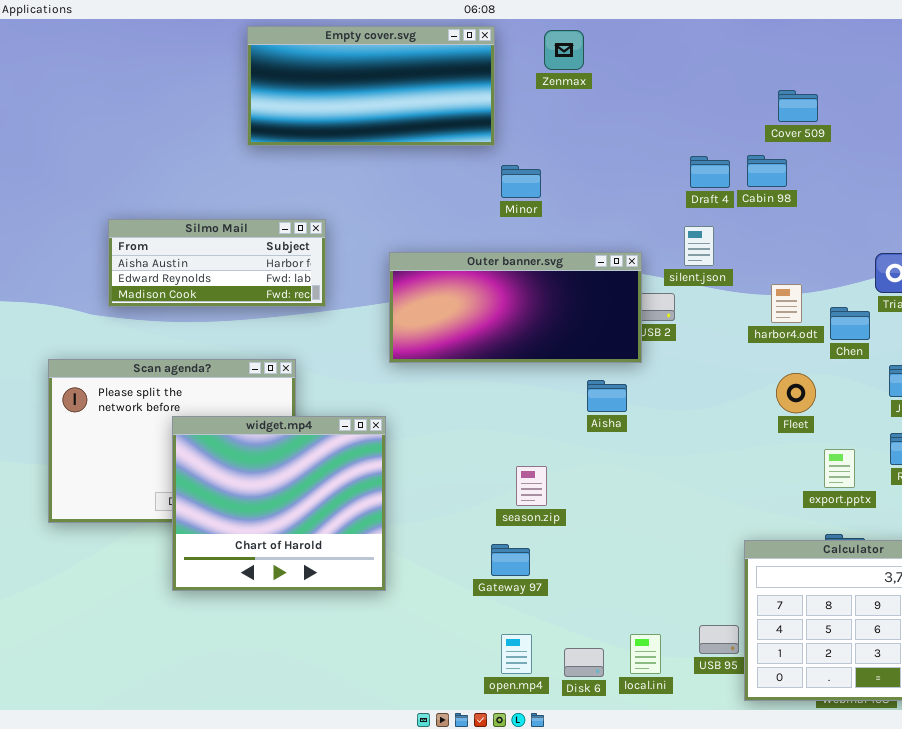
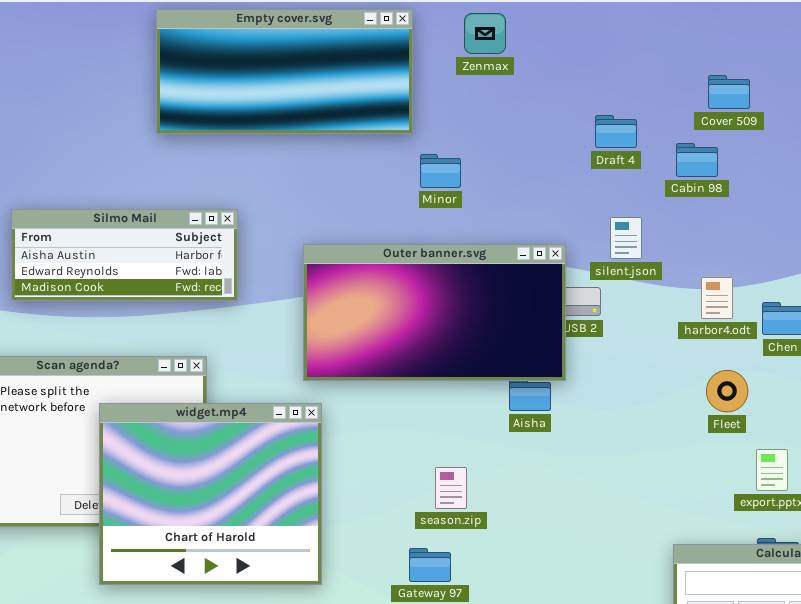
Draft 4: [690,156,730,188] -> [595,115,637,148], moved
Outer banner.svg: [389,252,642,363] -> [303,244,566,381], resized
widget.mp4: [172,416,386,591] -> [99,403,322,585], moved

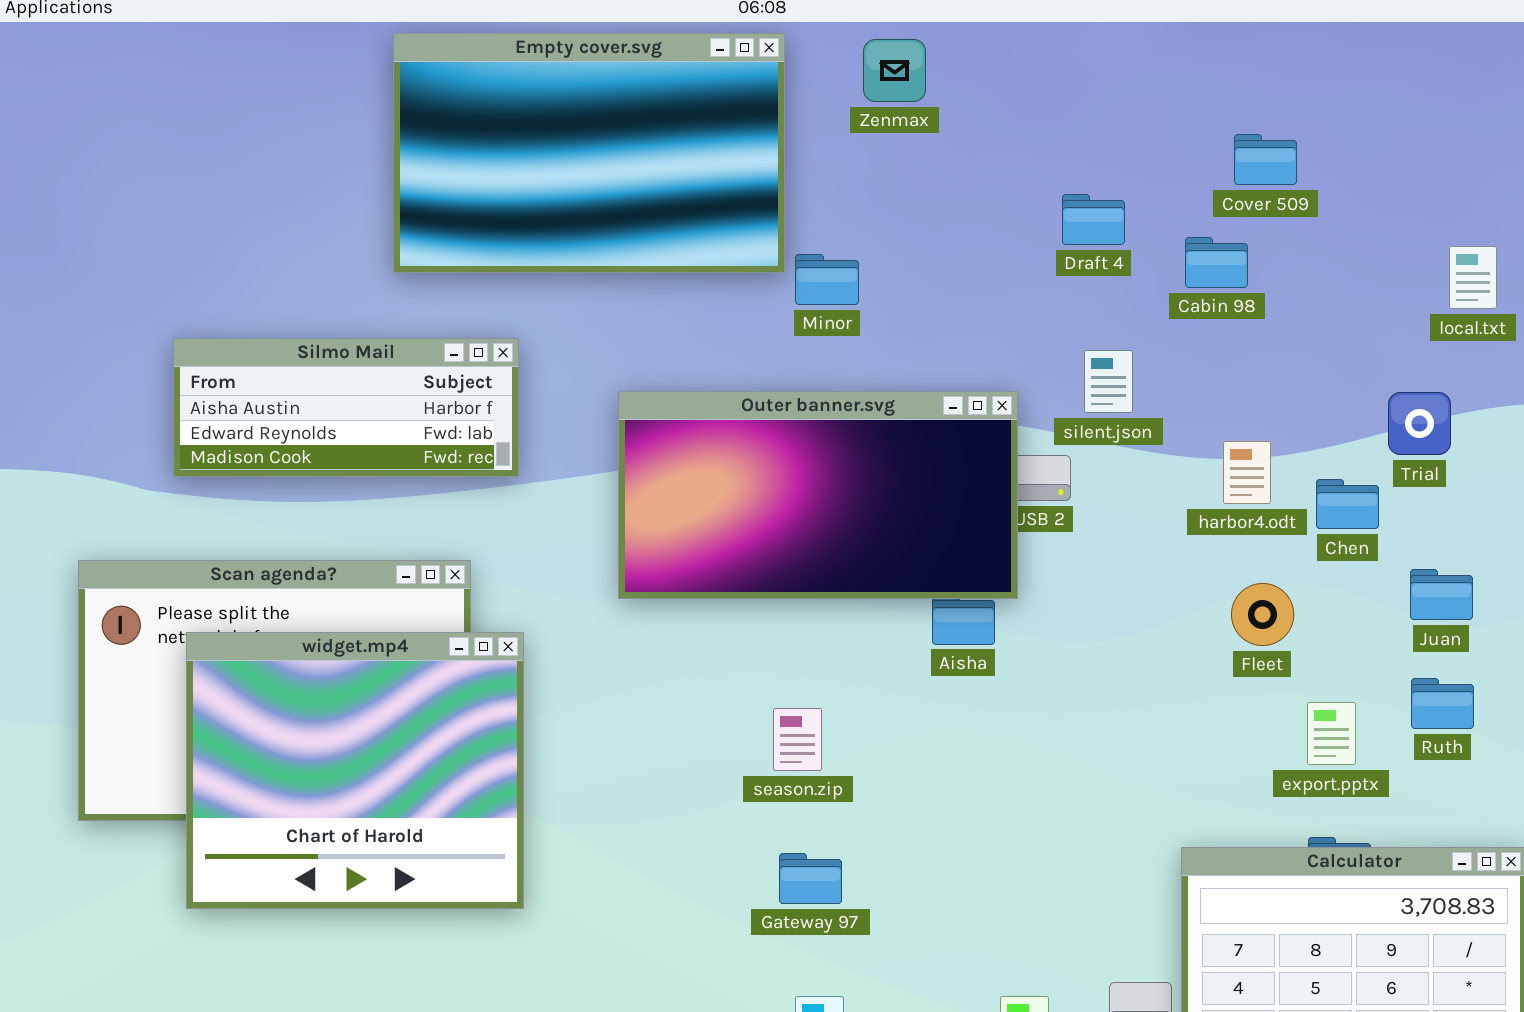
Empty cover.svg: [156,9,413,134] -> [393,33,785,273], resized
widget.mp4: [99,403,322,585] -> [186,632,524,909], moved
season.zip: [435,467,467,509] -> [773,708,822,771], moved

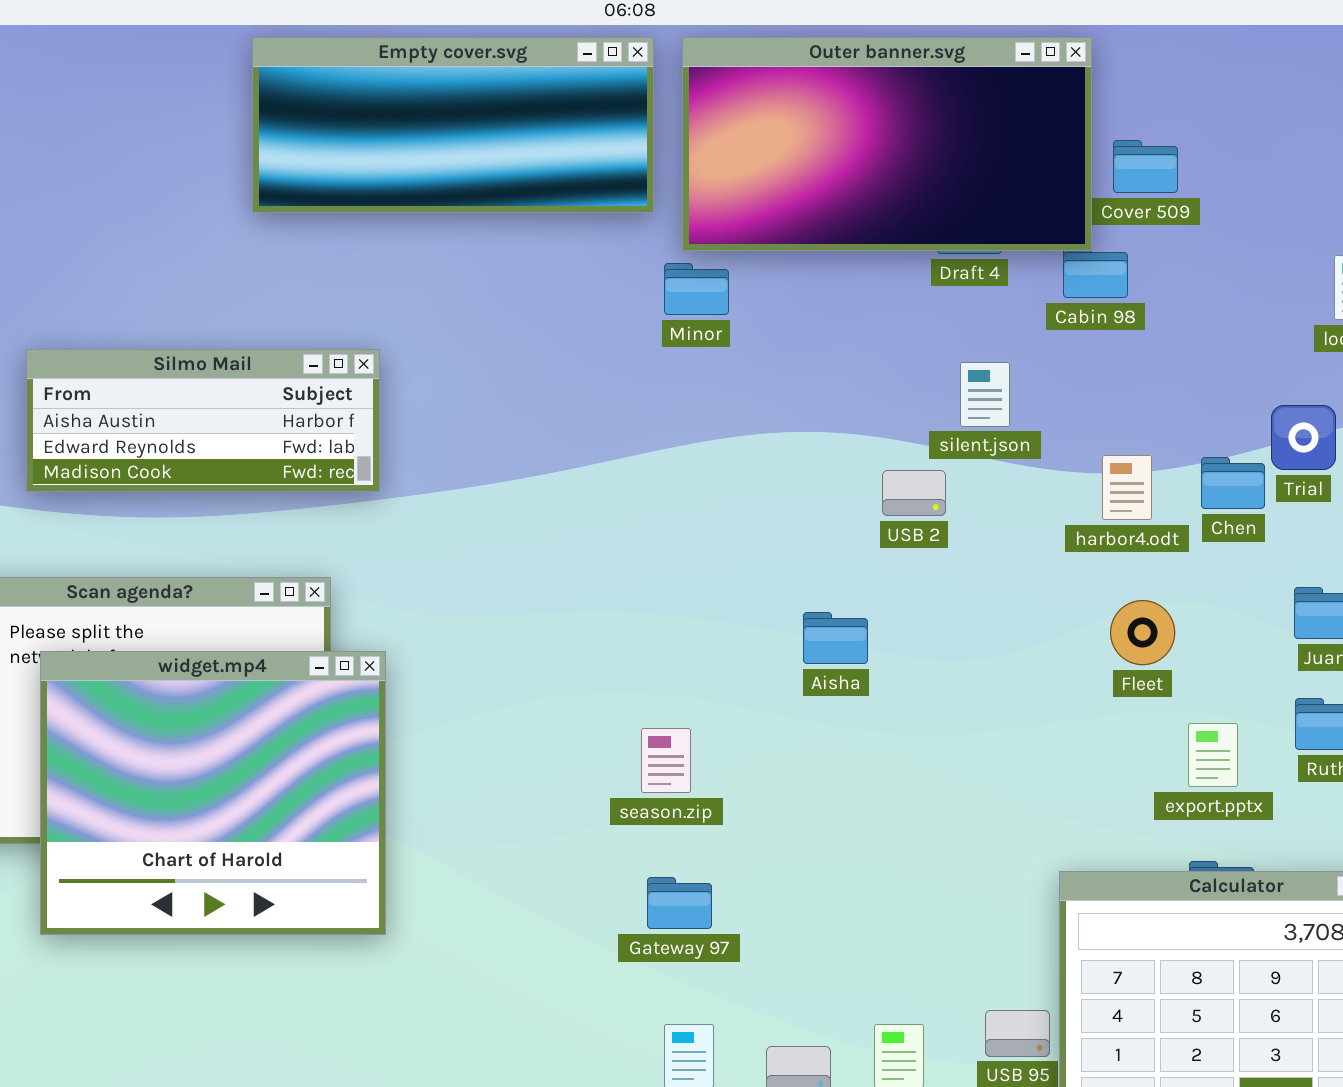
Empty cover.svg: [393,33,785,273] -> [252,37,654,213], resized
Outer banner.svg: [618,391,1018,599] -> [682,37,1092,251], moved
Chen: [1316,479,1379,529] -> [1201,457,1265,509], moved

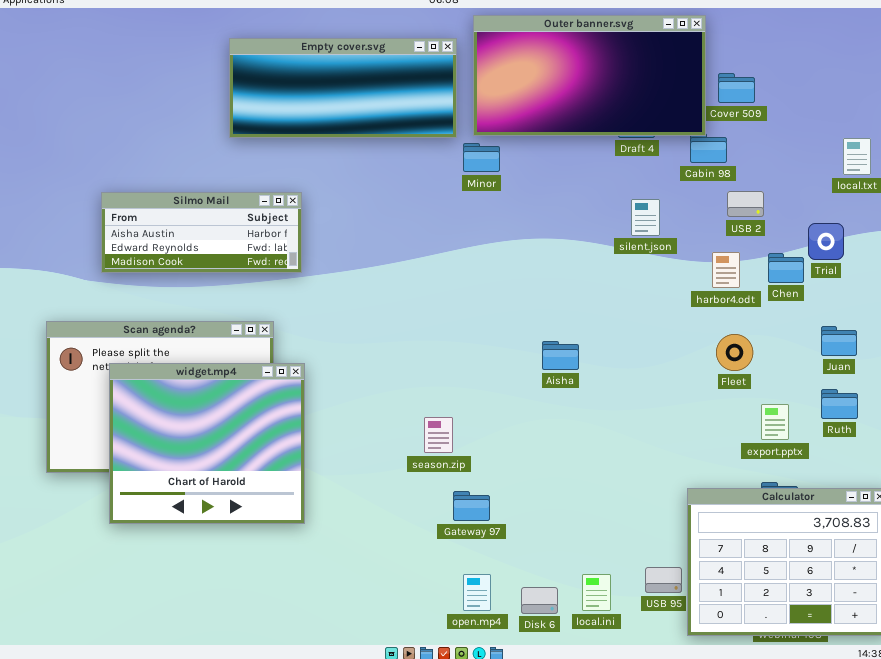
Empty cover.svg: [252,37,654,213] -> [229,38,457,138], moved
USB 2: [882,470,946,516] -> [727,191,764,217], moved
season.zip: [641,728,691,793] -> [424,417,453,453], moved

